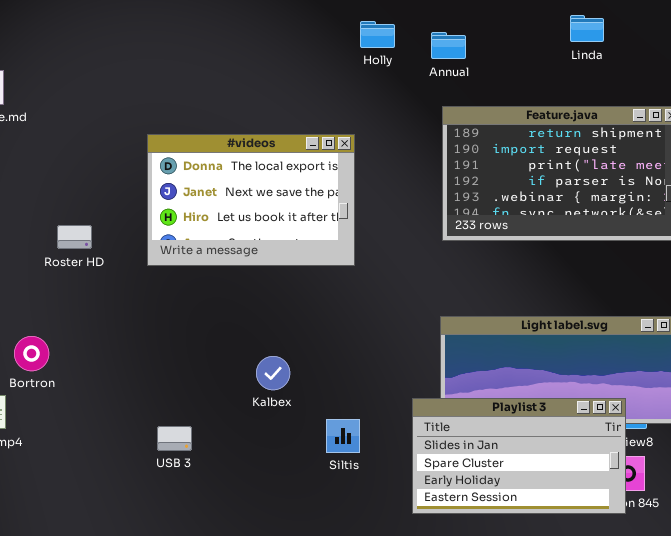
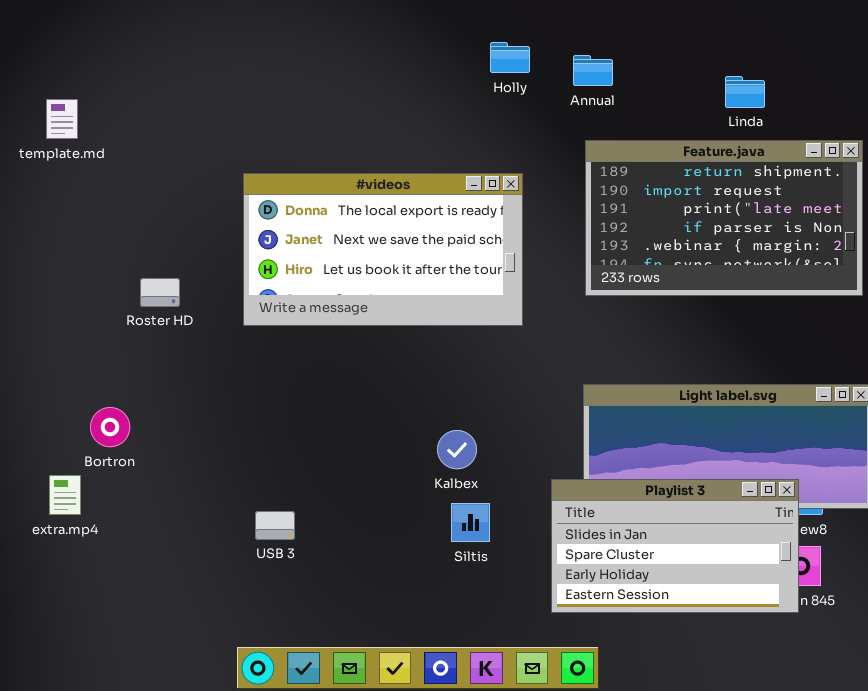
Linda: [570,15,604,42] -> [725,76,765,108], moved
#videos: [147,134,355,266] -> [243,173,523,326], resized
Kalbex: [256,356,290,390] -> [437,430,477,469], moved

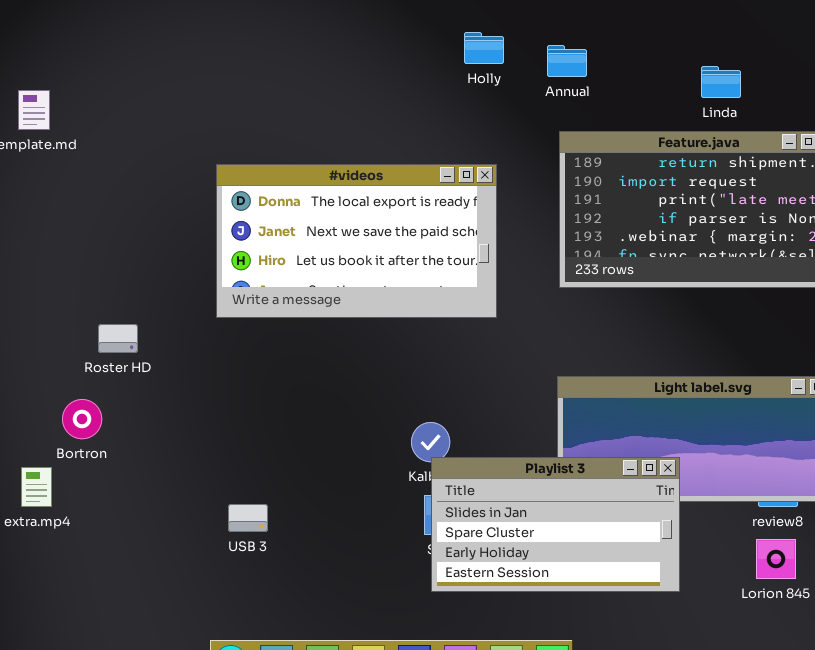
Roster HD: [140,278,180,307] -> [98,324,138,353], moved
Playlist 3: [551,479,799,613] -> [431,457,680,592], moved

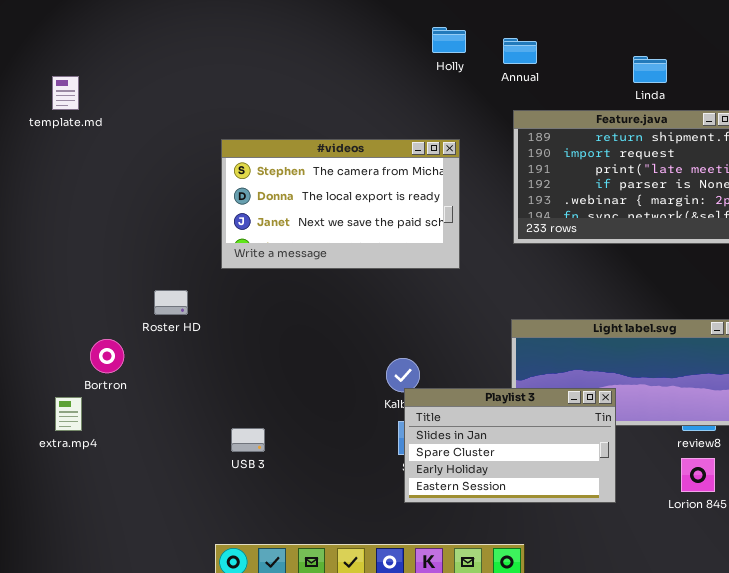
#videos: [216,164,497,318] -> [221,139,460,269], scrolled up 1 row
Roster HD: [98,324,138,353] -> [154,290,188,315], moved

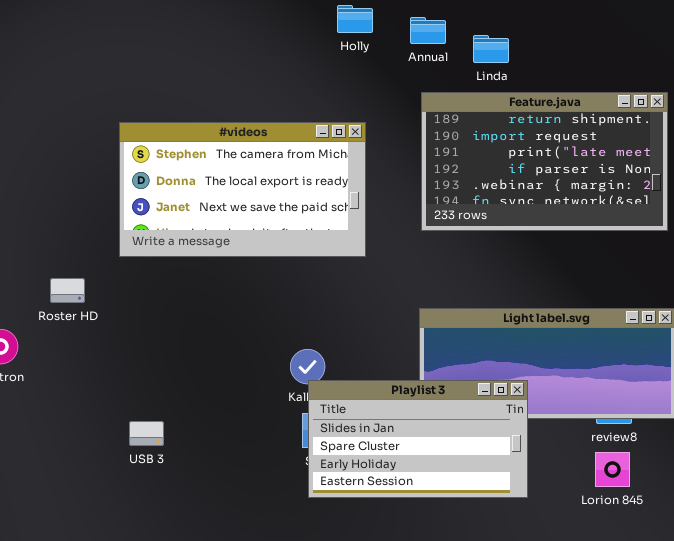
Linda: [633,56,667,83] -> [473,35,509,63], moved

